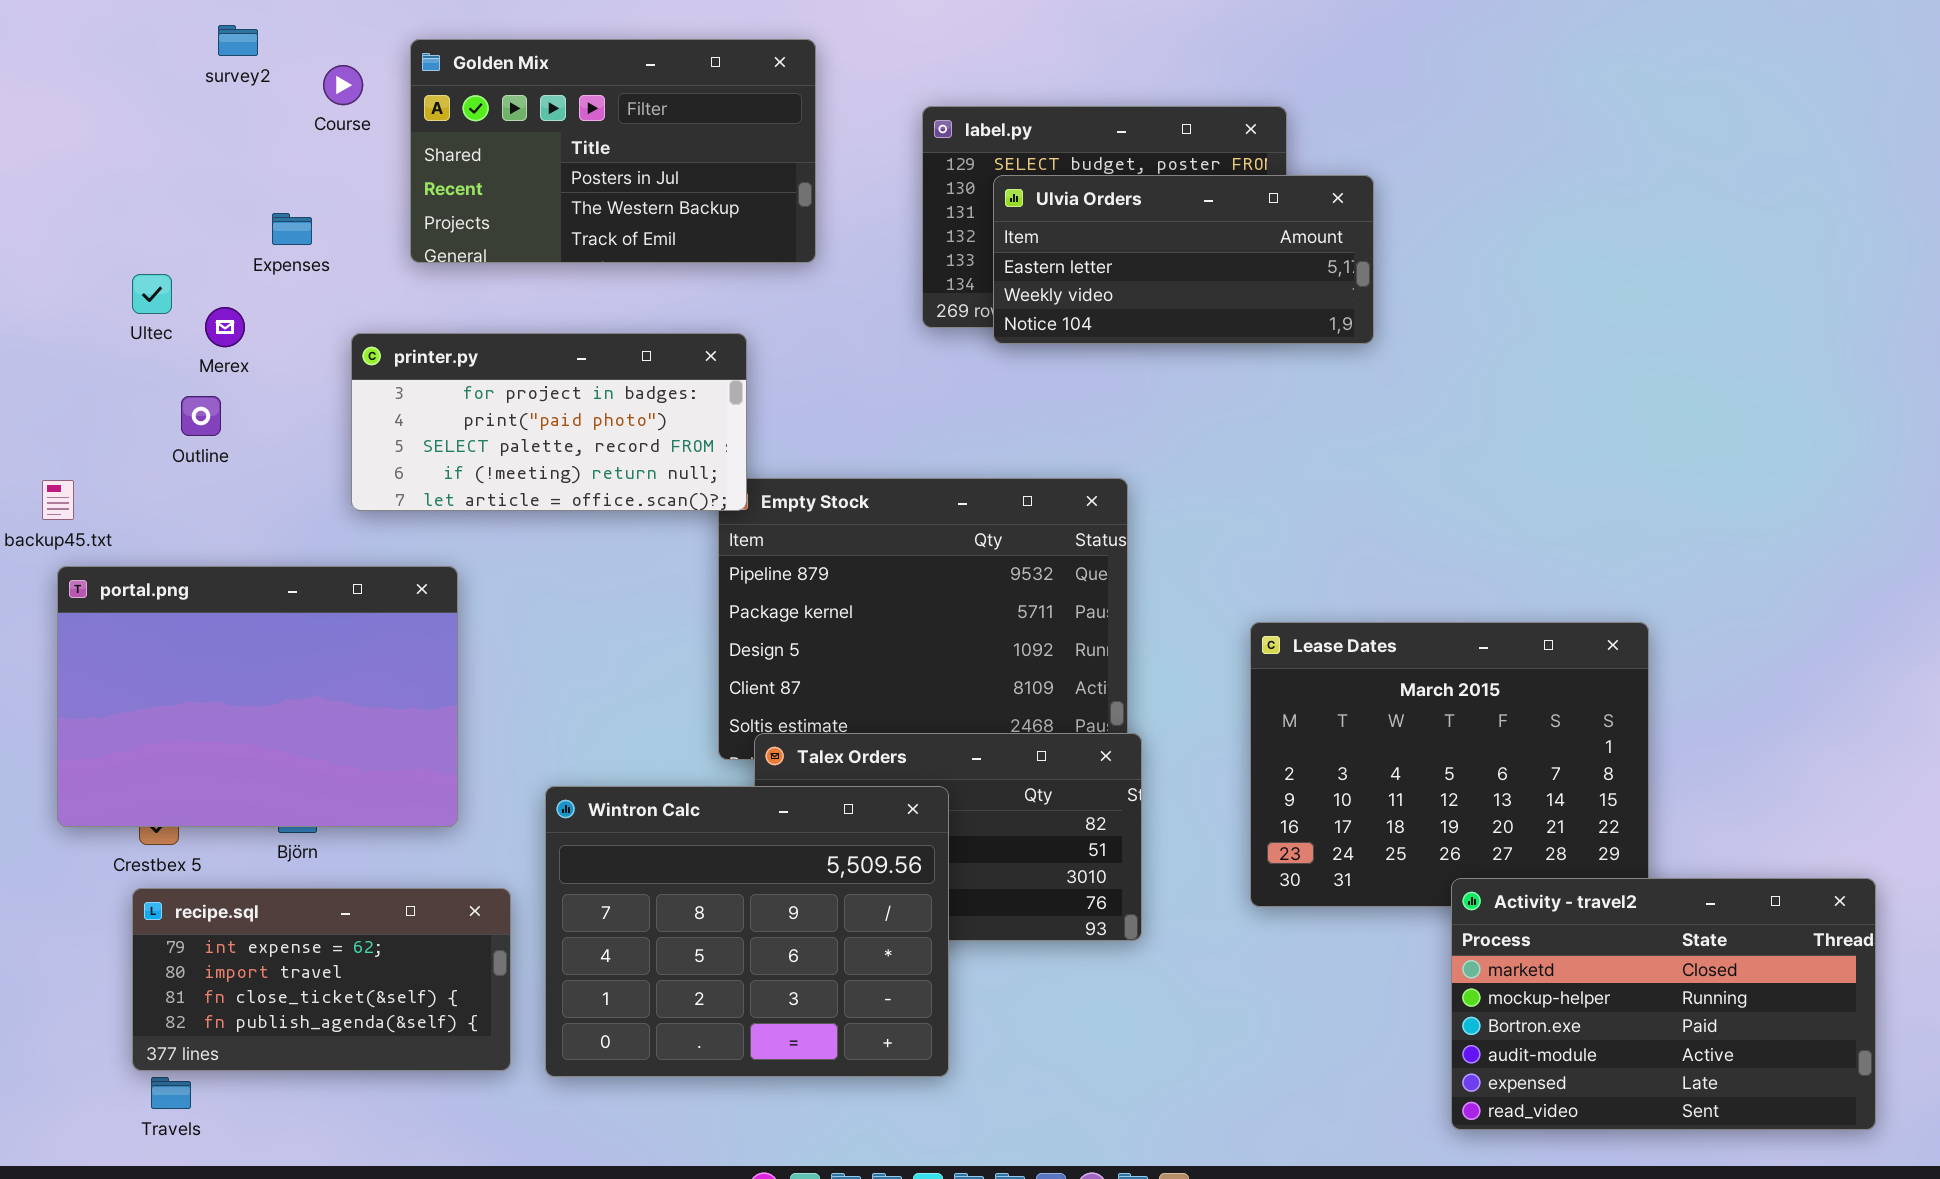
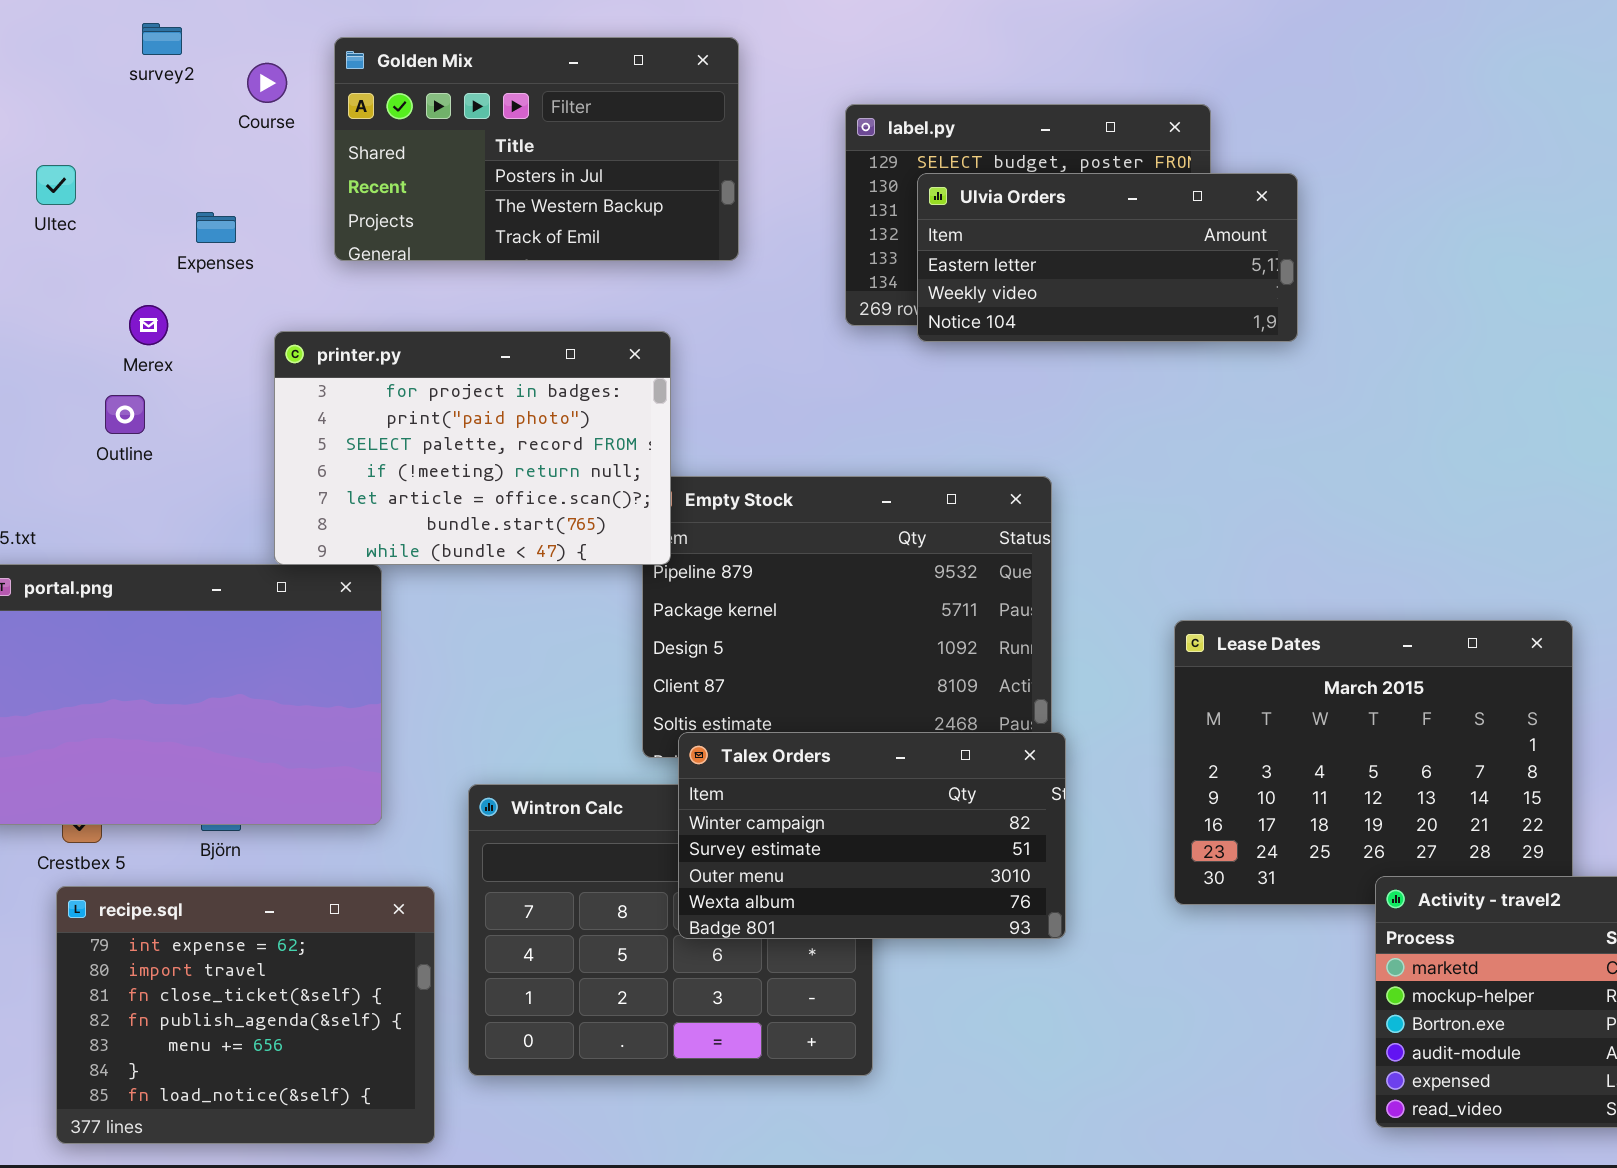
Ultec: [132,274,172,314] -> [36,165,76,205], moved
printer.py: [351,333,747,511] -> [274,331,671,565], resized
Talex Orders: [754,733,1142,941] -> [678,732,1066,939], raised
recipe.sql: [132,888,511,1071] -> [56,886,435,1144], resized

